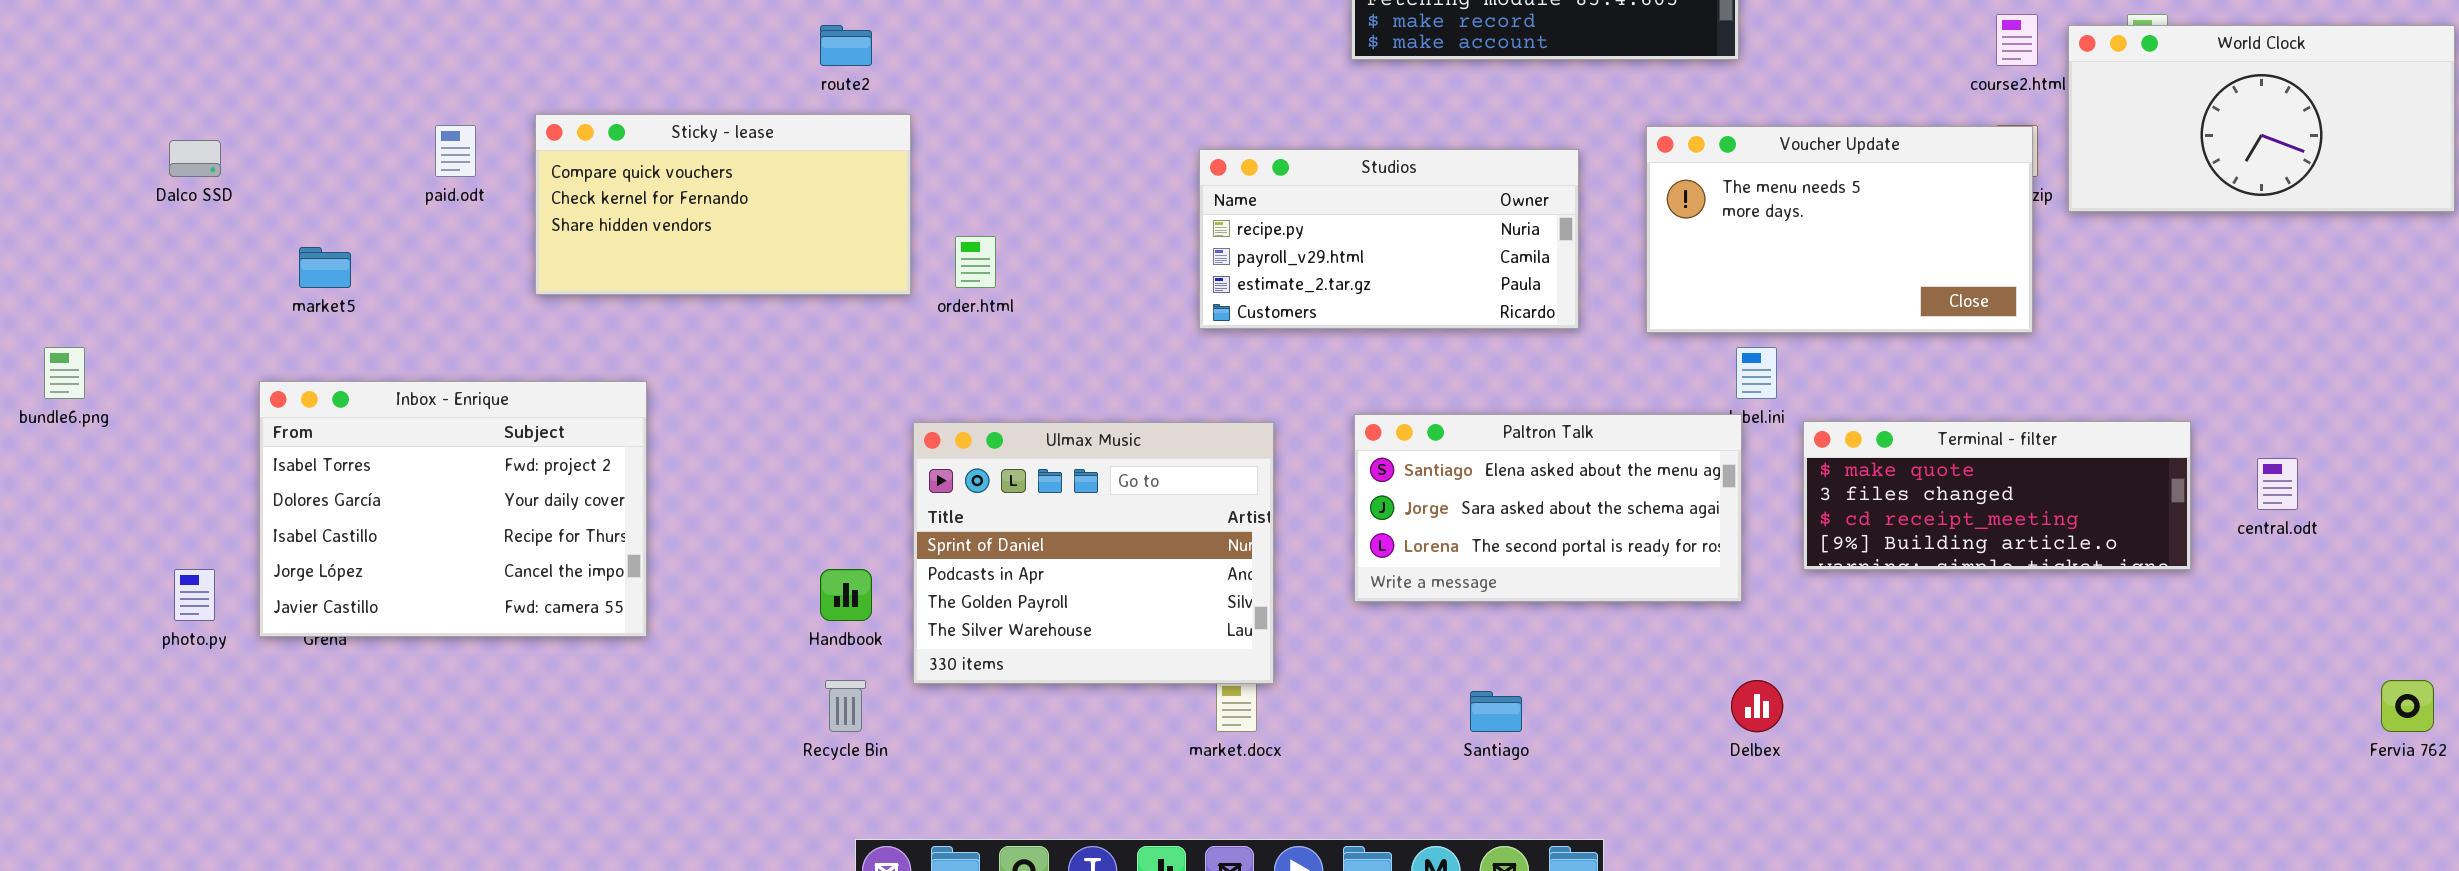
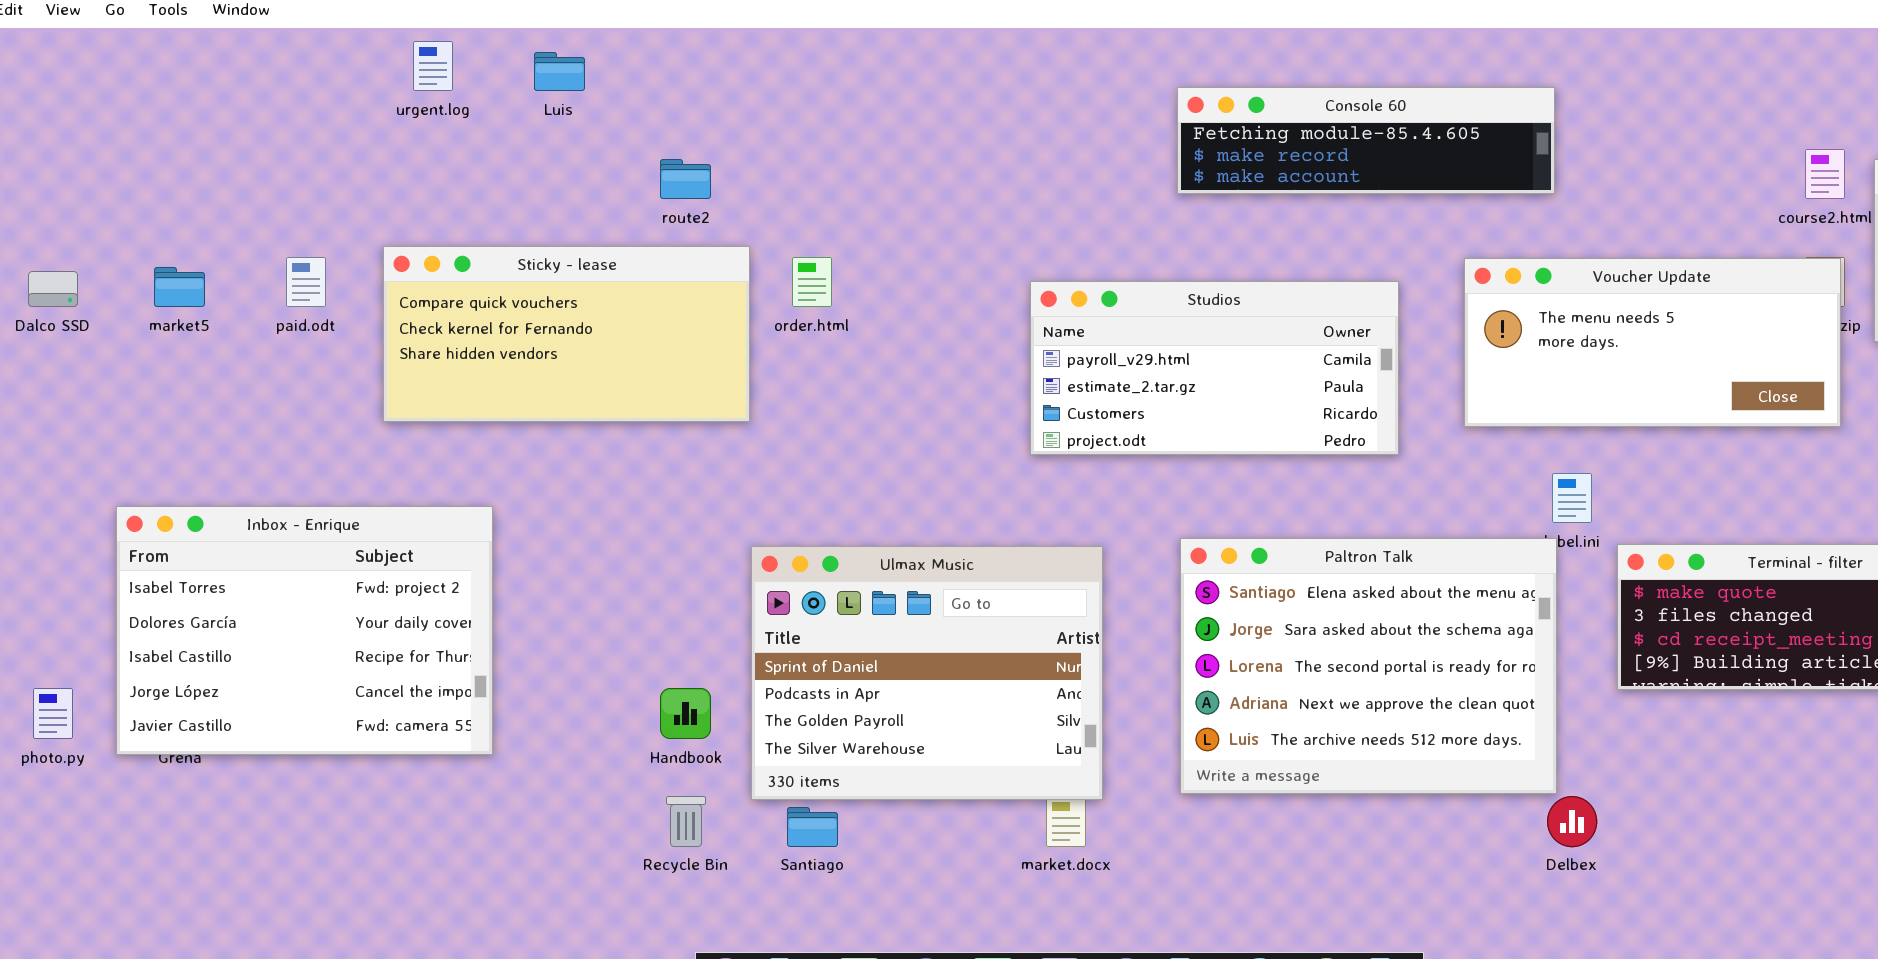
Voucher Update: [1646,126,2033,333] -> [1464,258,1841,427], resized
Studios: [1199,149,1579,329] -> [1030,281,1399,455], scrolled down 1 row
order.html: [955,236,996,288] -> [792,257,832,307], moved
market5: [299,247,351,288] -> [154,267,205,307], moved
Paltron Talk: [1354,414,1742,602] -> [1180,538,1557,794], resized
Santiago: [1470,691,1522,732] -> [787,807,838,847], moved

